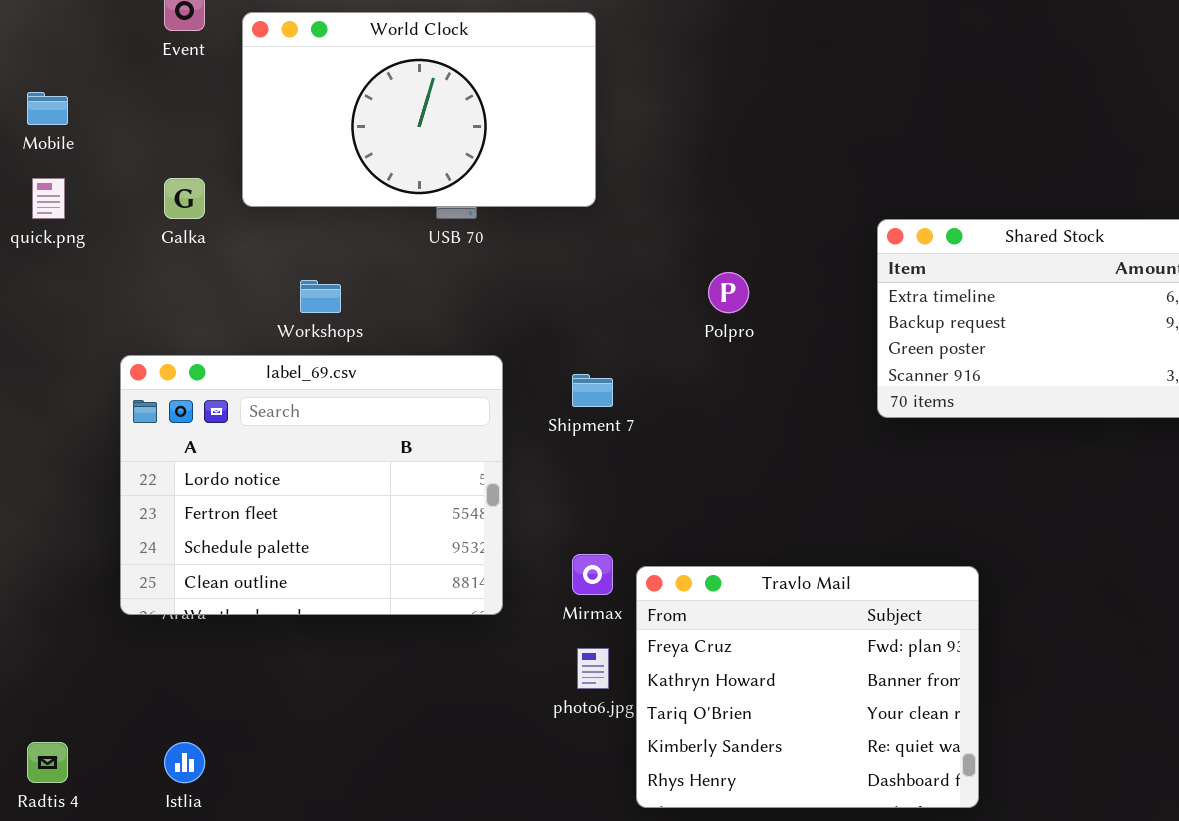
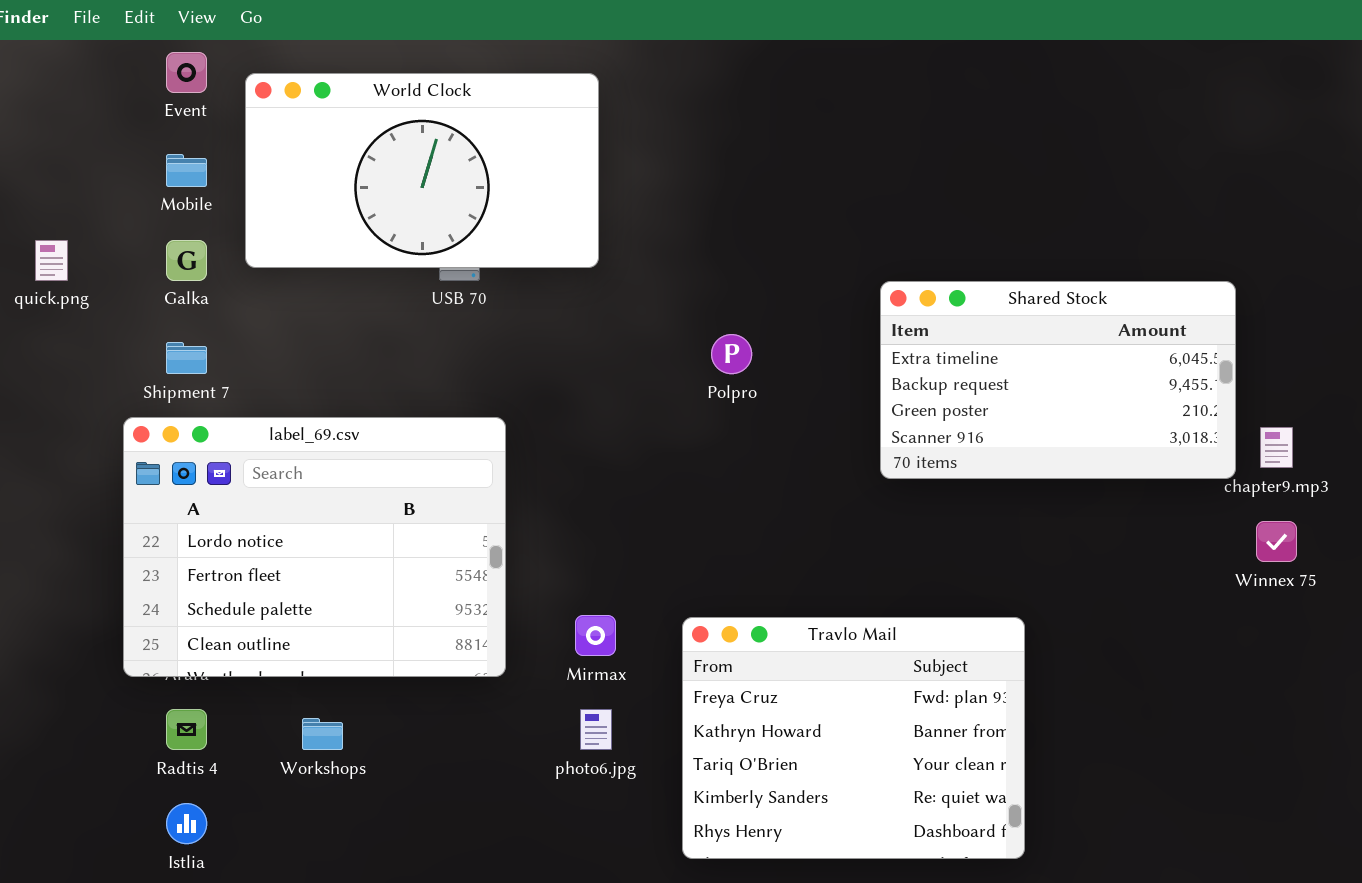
Mobile: [27,92,68,125] -> [166,154,207,187], moved
Workshops: [300,280,341,313] -> [302,718,343,750], moved
Shipment 7: [572,374,613,407] -> [166,342,207,374], moved
Travlo Mail: [636,566,979,808] -> [682,617,1025,859], moved
Radtis 4: [27,742,68,783] -> [166,709,207,750], moved

